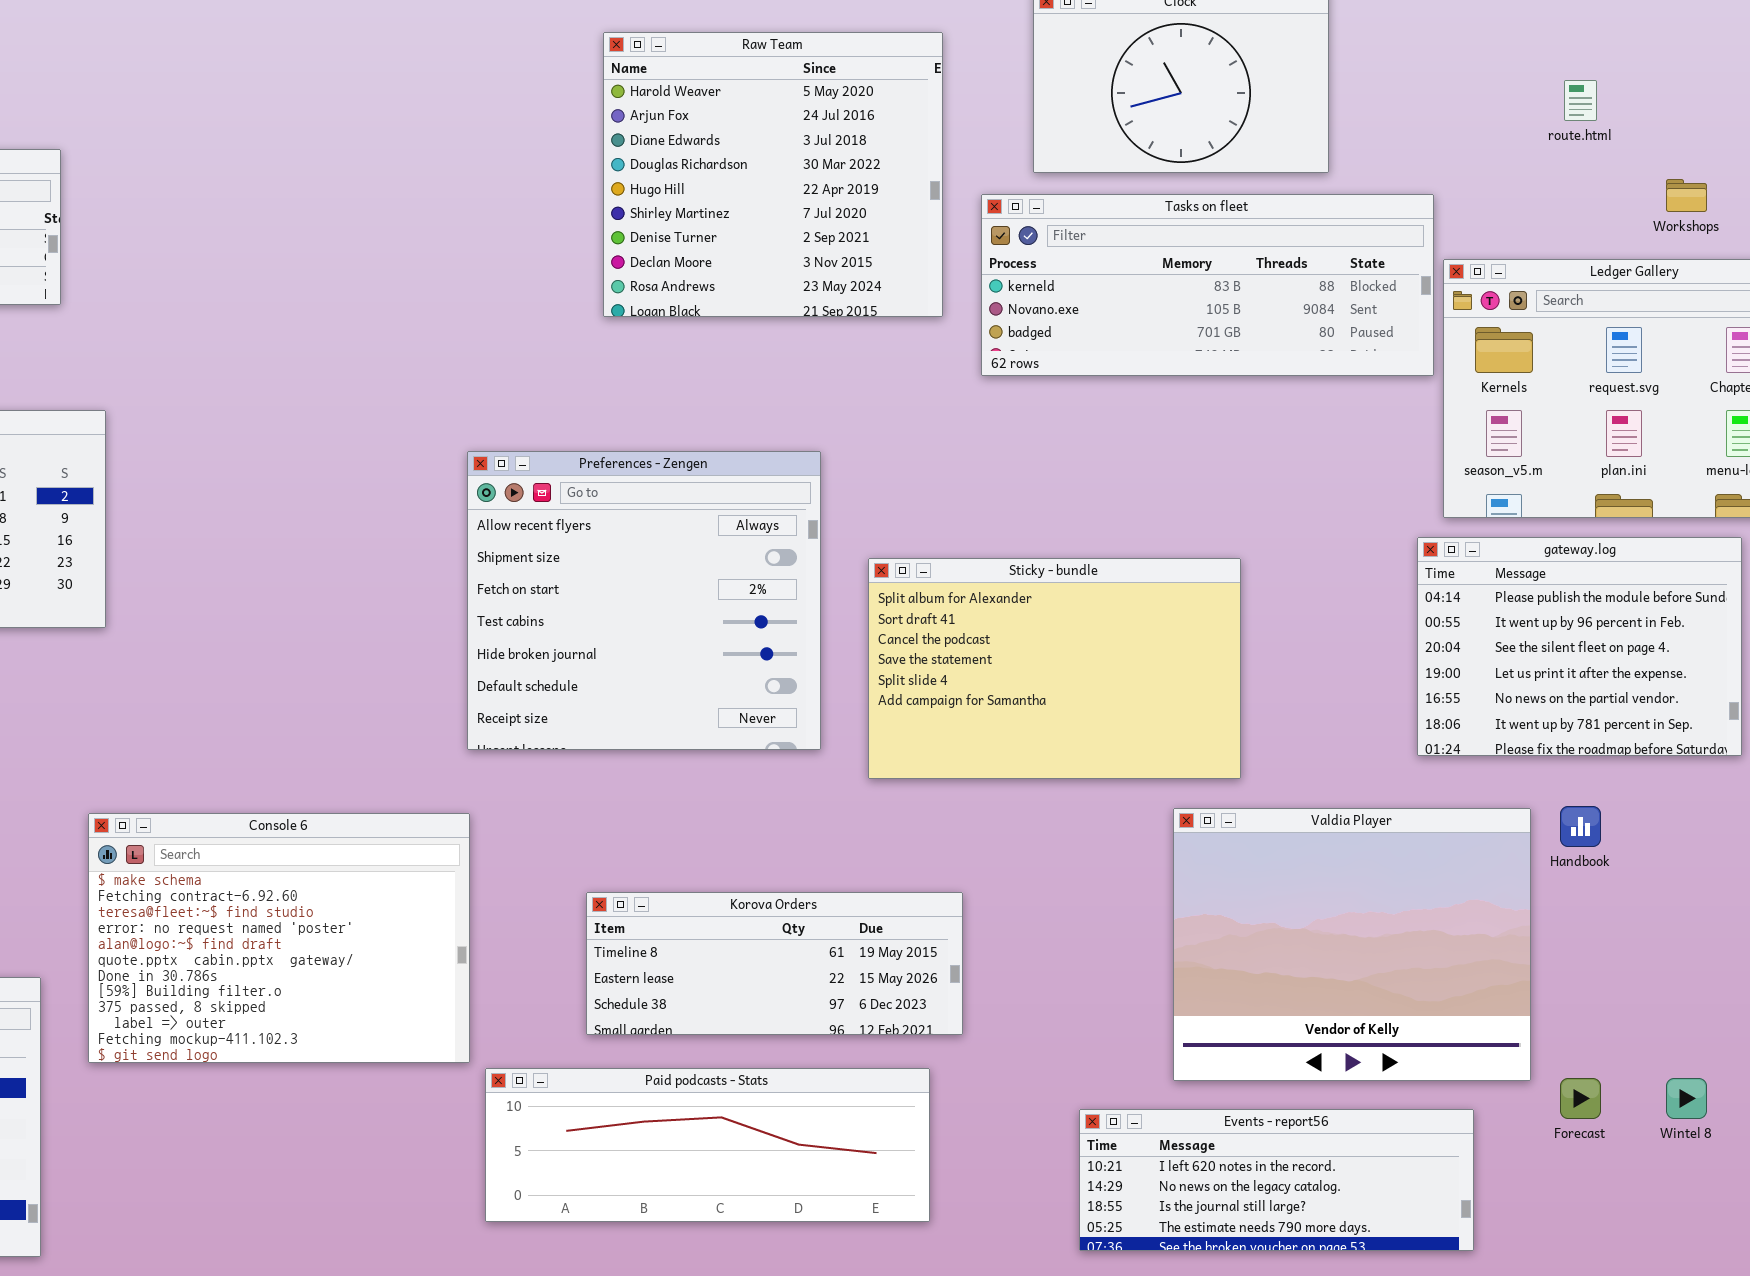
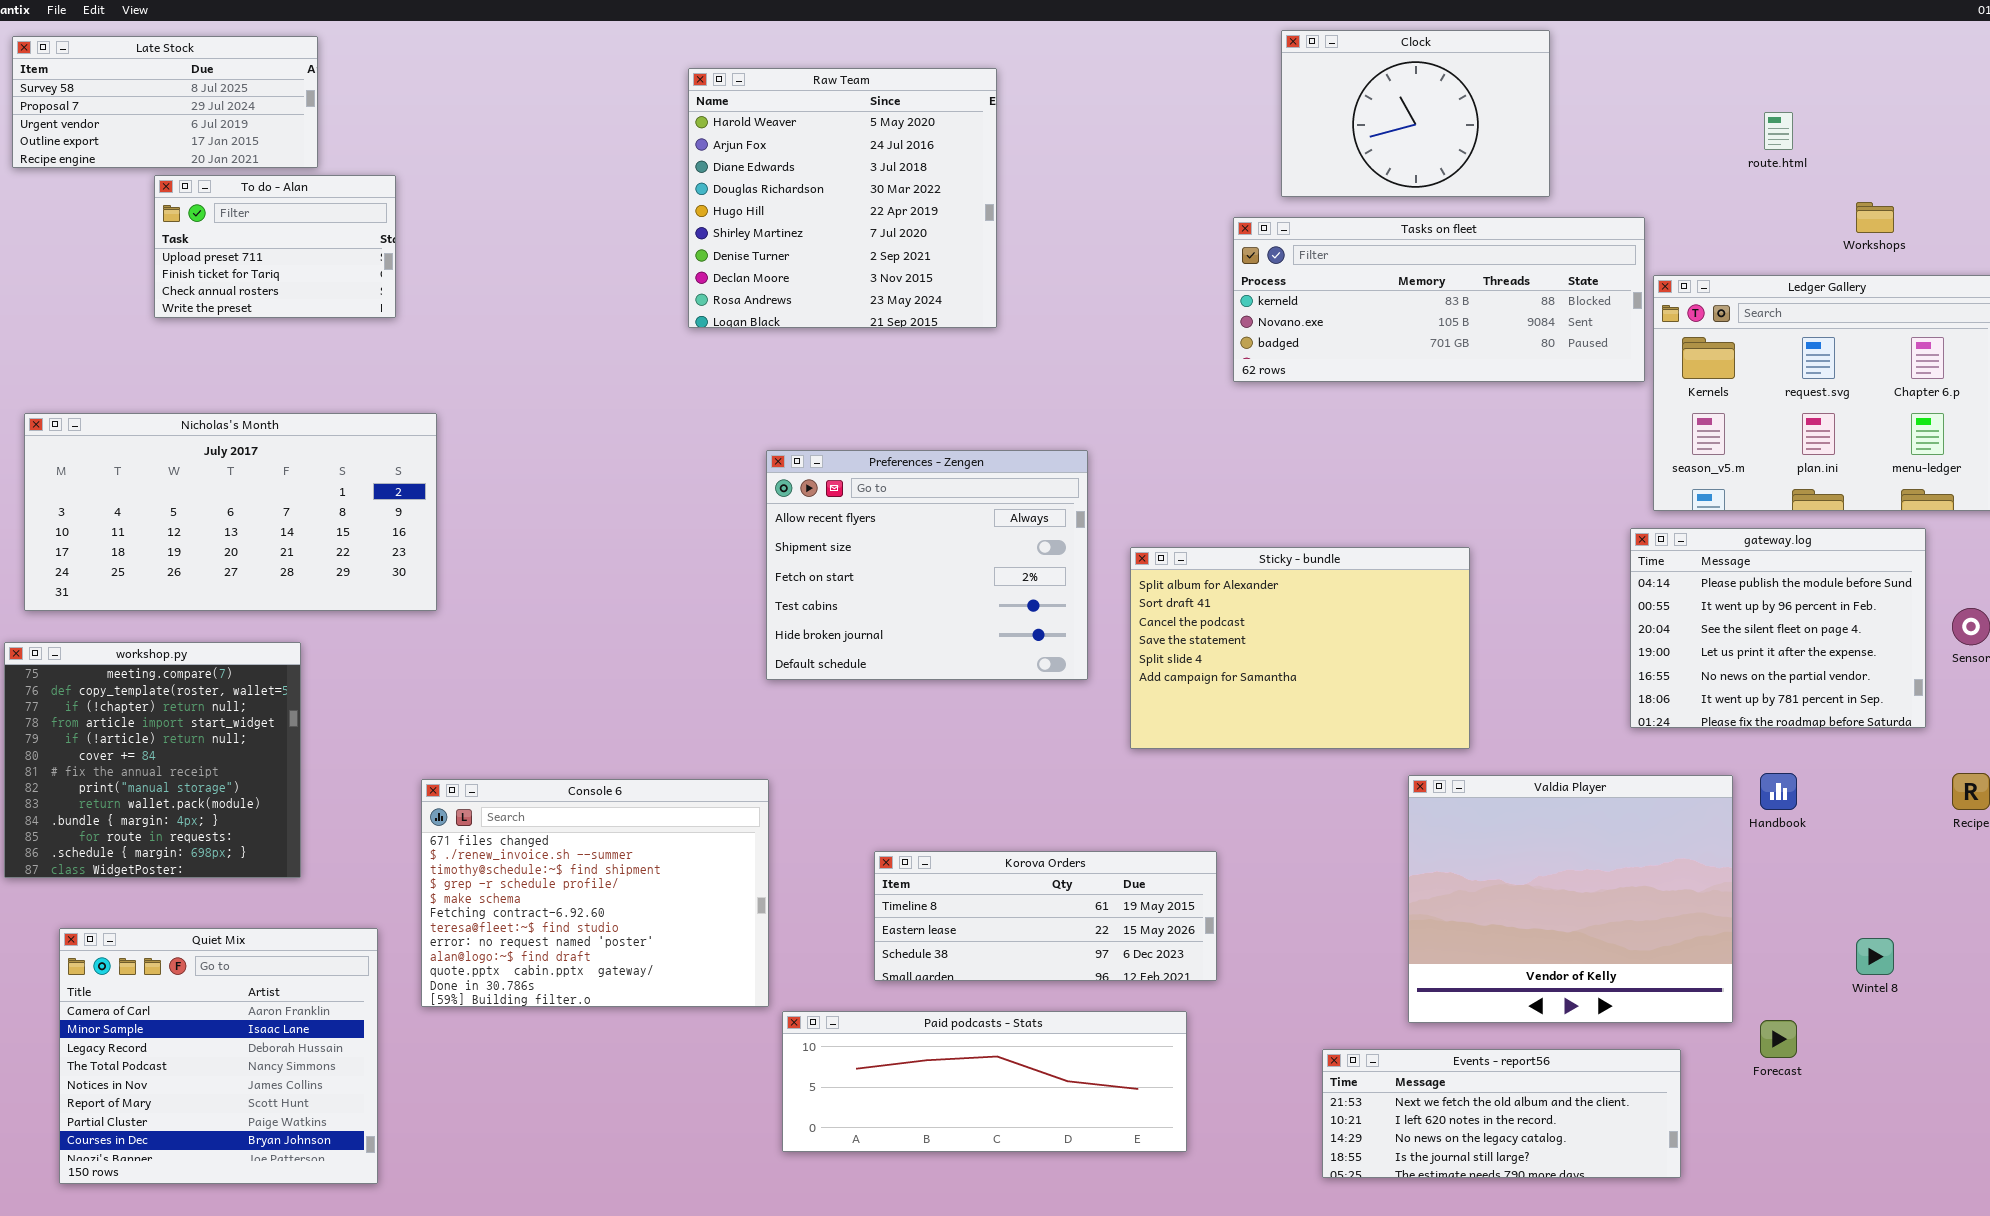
Raw Team: [603,32,943,317] -> [688,68,997,328], moved
Preferences - Zengen: [467,451,821,750] -> [766,450,1088,680], resized
Console 6: [88,813,470,1063] -> [421,779,769,1007], scrolled up 4 rows
Wintel 8: [1666,1078,1707,1119] -> [1856,938,1894,975], moved
Events - report56: [1079,1109,1474,1251] -> [1322,1049,1681,1178], scrolled up 1 row

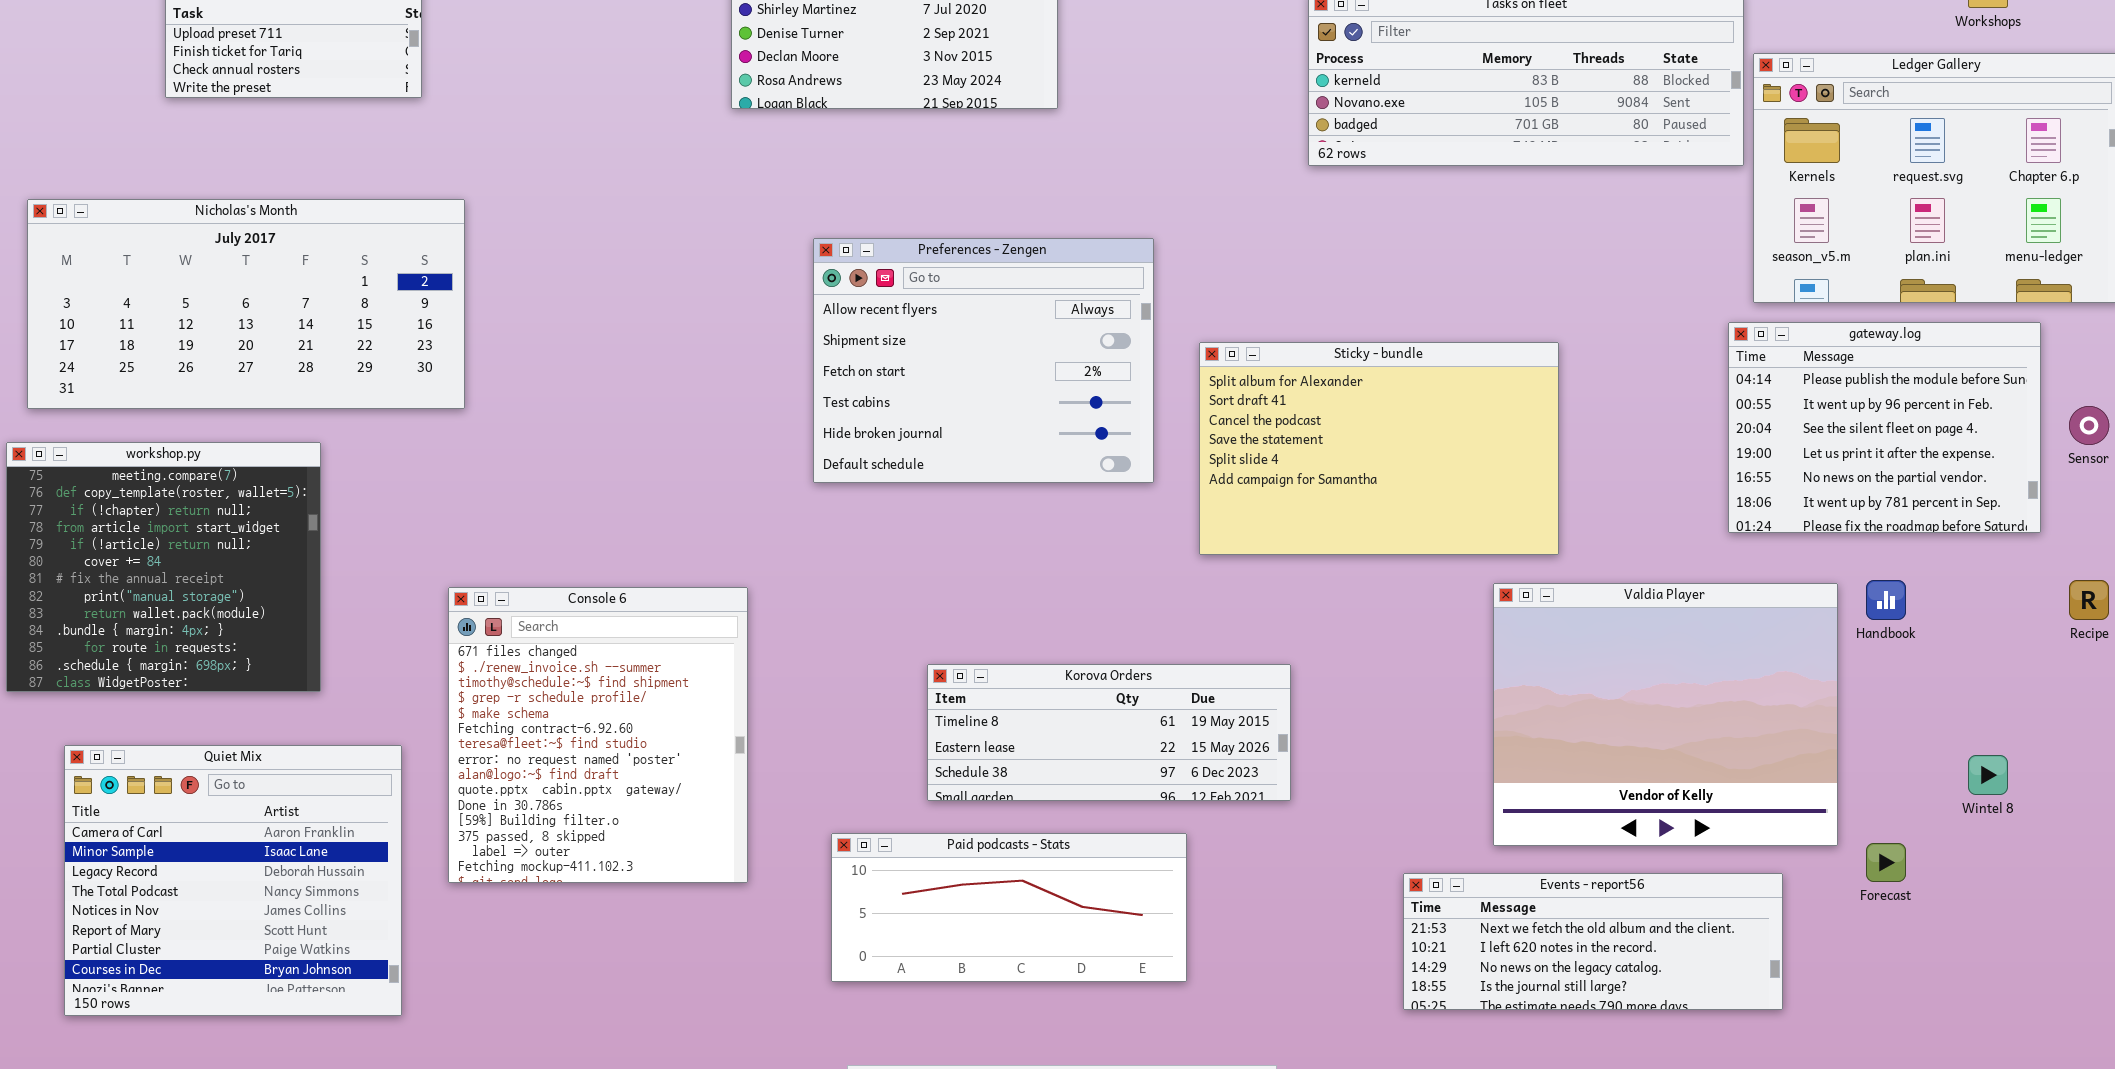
Console 6: [421,779,769,1007] -> [448,587,748,883], resized
Paid podcasts - Stats: [782,1011,1187,1152] -> [831,833,1187,982], resized

